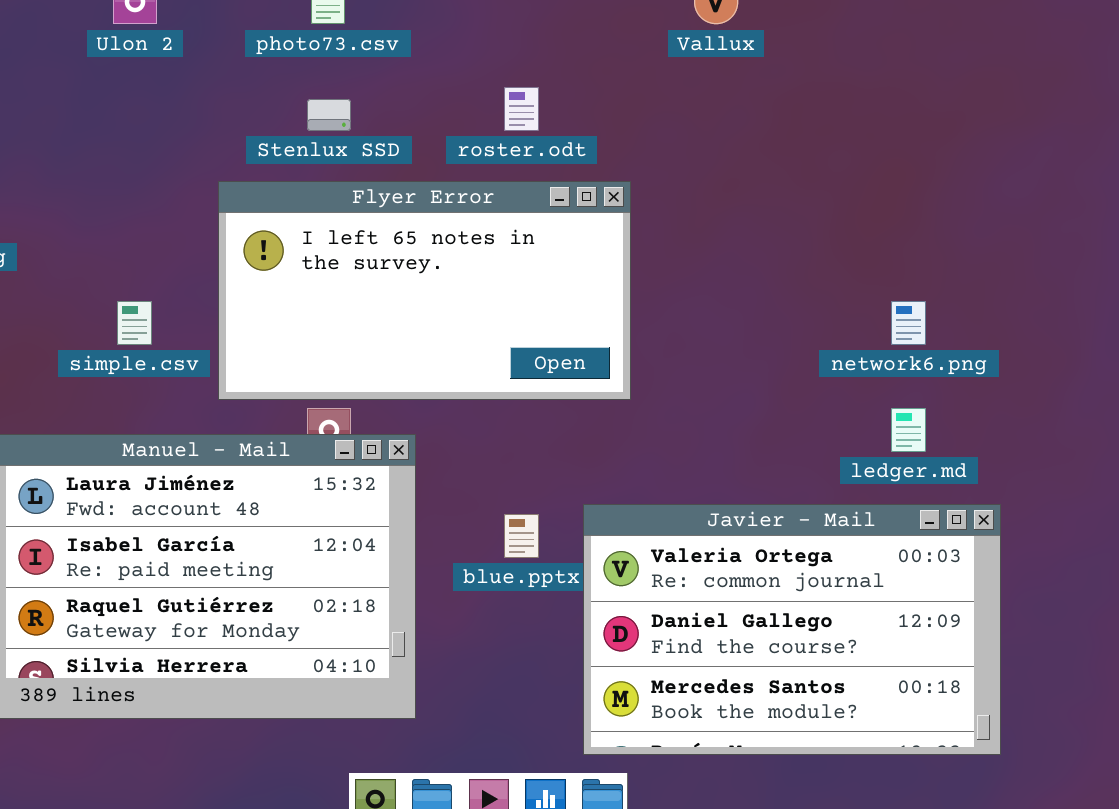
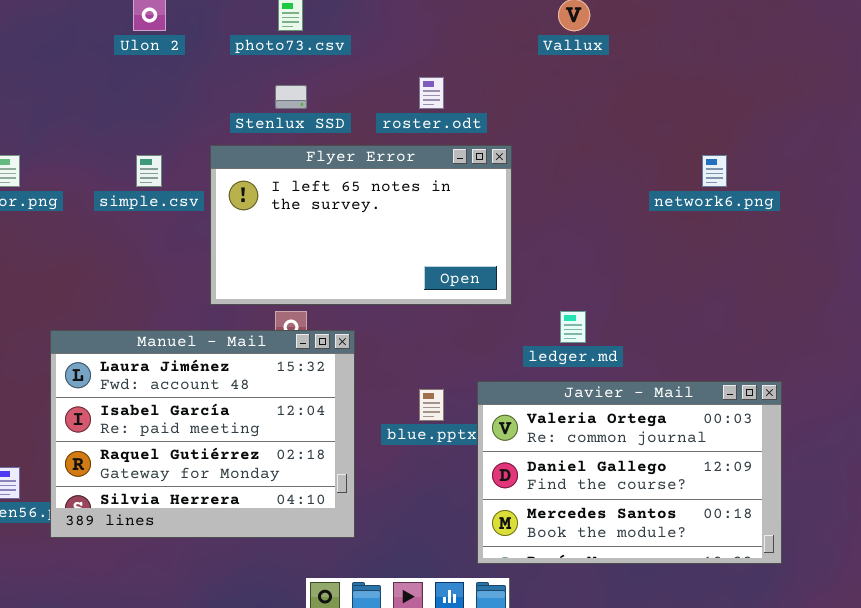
simple.csv: [117,301,152,345] -> [136,155,162,187], moved
network6.png: [891,301,926,345] -> [702,155,727,187], moved
ledger.md: [891,408,926,452] -> [560,311,586,343], moved

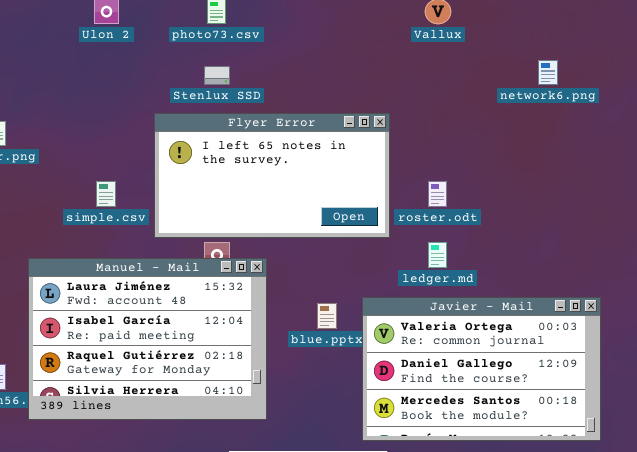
roster.odt: [419,77,444,109] -> [428,181,447,207], moved
simple.csv: [136,155,162,187] -> [96,181,116,207], moved
network6.png: [702,155,727,187] -> [538,60,558,85], moved

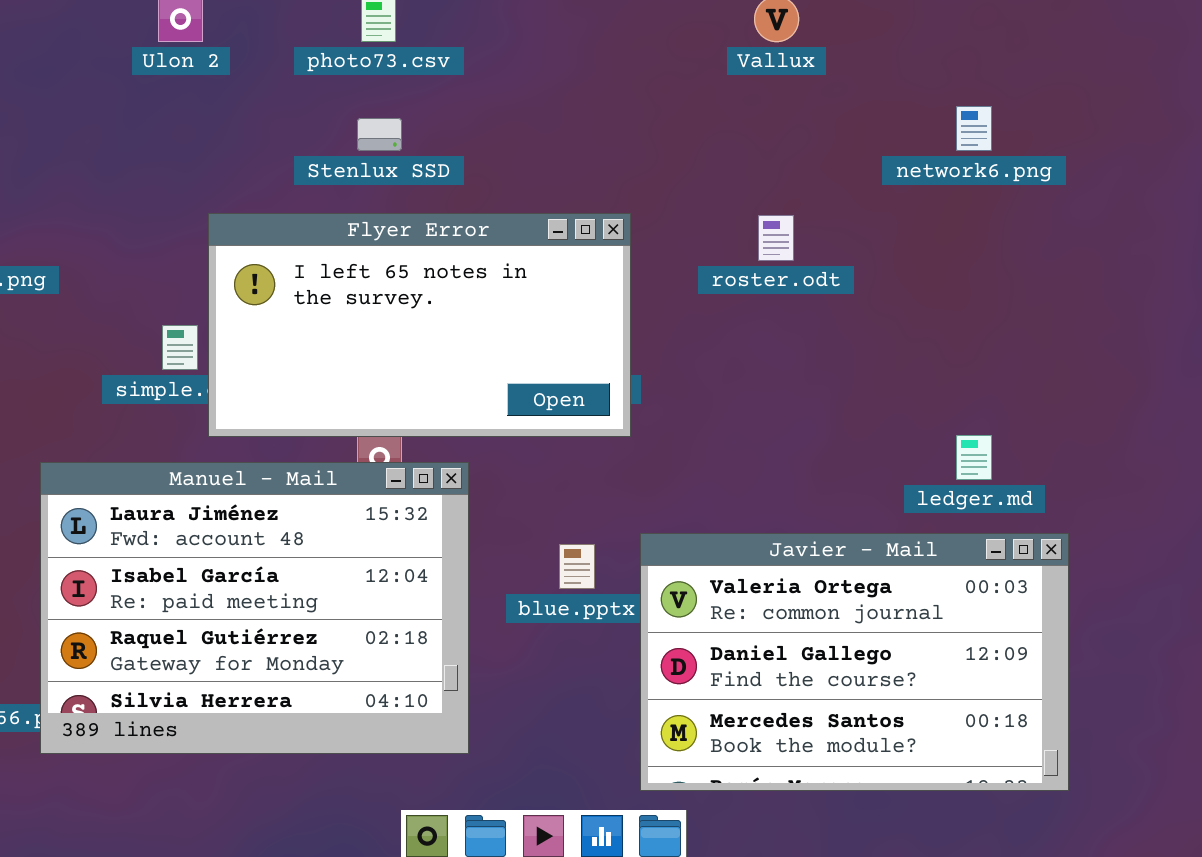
Flyer Error: [154,113,390,238] -> [208,213,631,437], moved
roster.odt: [428,181,447,207] -> [758,215,794,261], moved
ledger.md: [428,242,447,268] -> [956,435,992,480], moved

